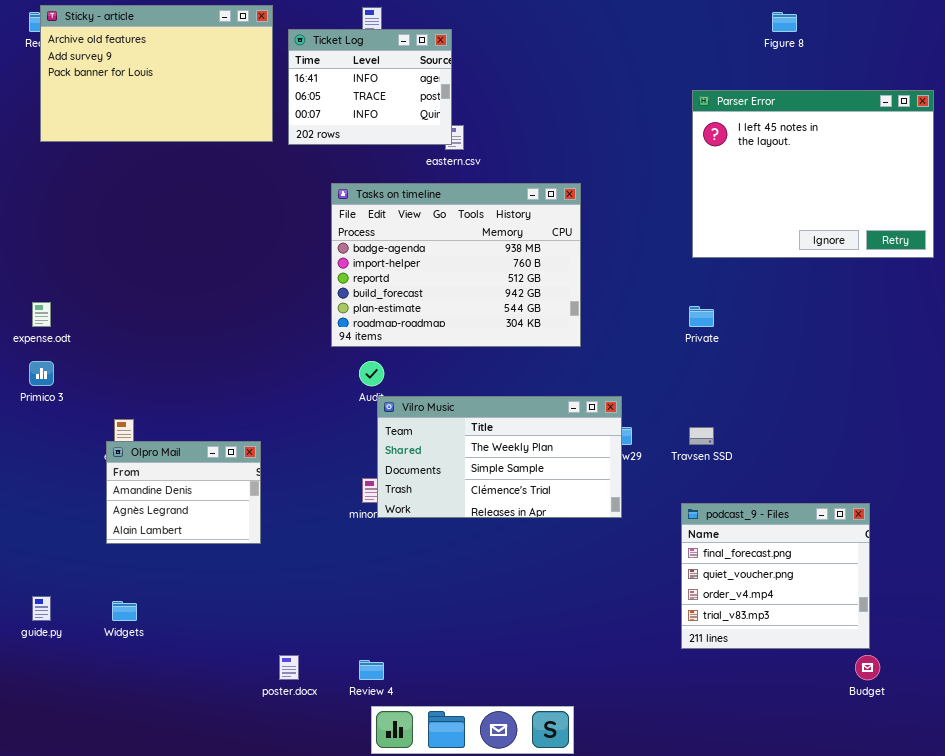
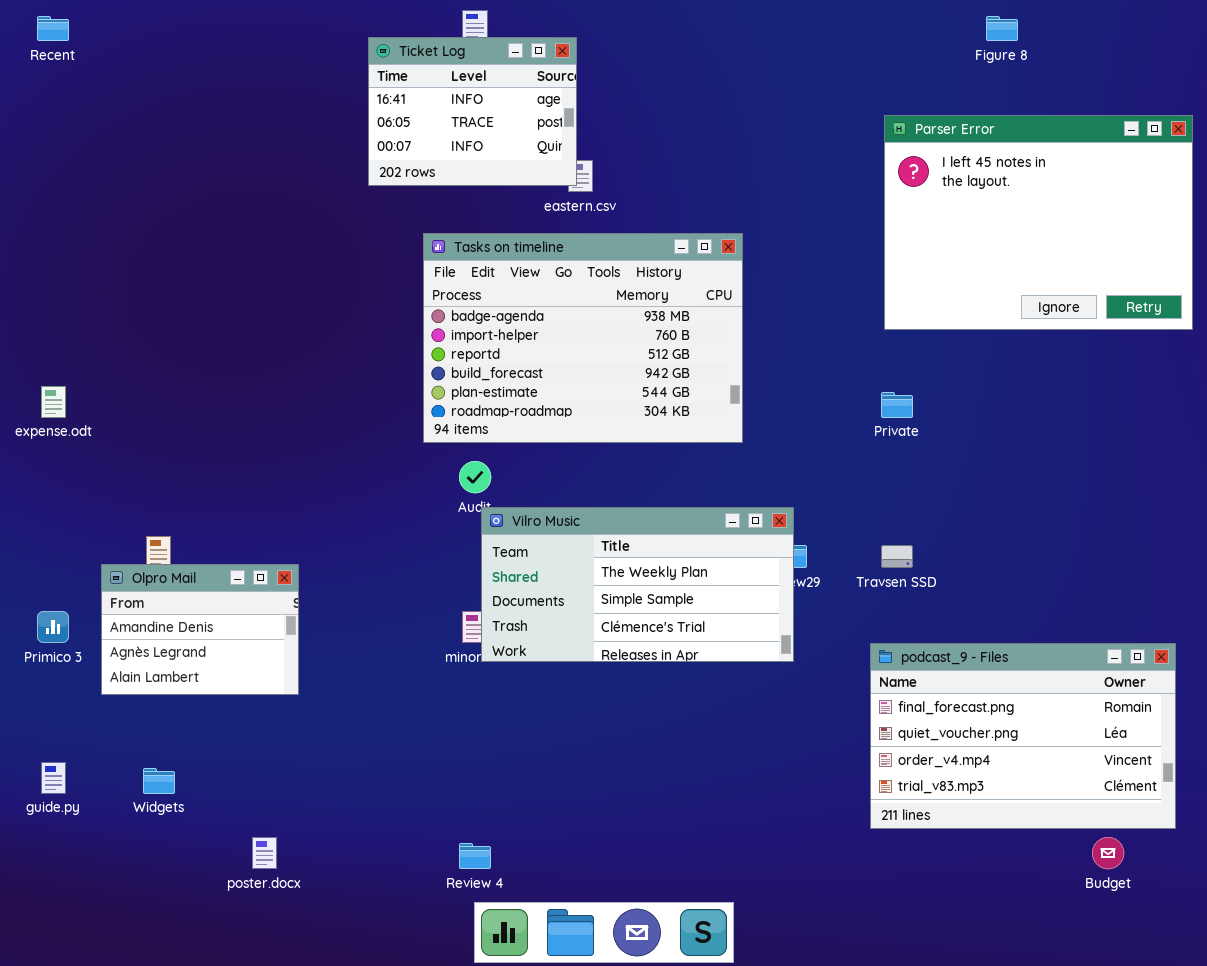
Sticky - article: [40,5,273,142] -> none, closed
Primico 3: [29,361,54,386] -> [37,611,69,643], moved
Olpro Mail: [106,441,261,544] -> [101,564,299,695], moved
podcast_9 - Files: [681,503,870,649] -> [870,643,1176,829], resized
poster.docx: [279,655,299,680] -> [252,837,277,869], moved

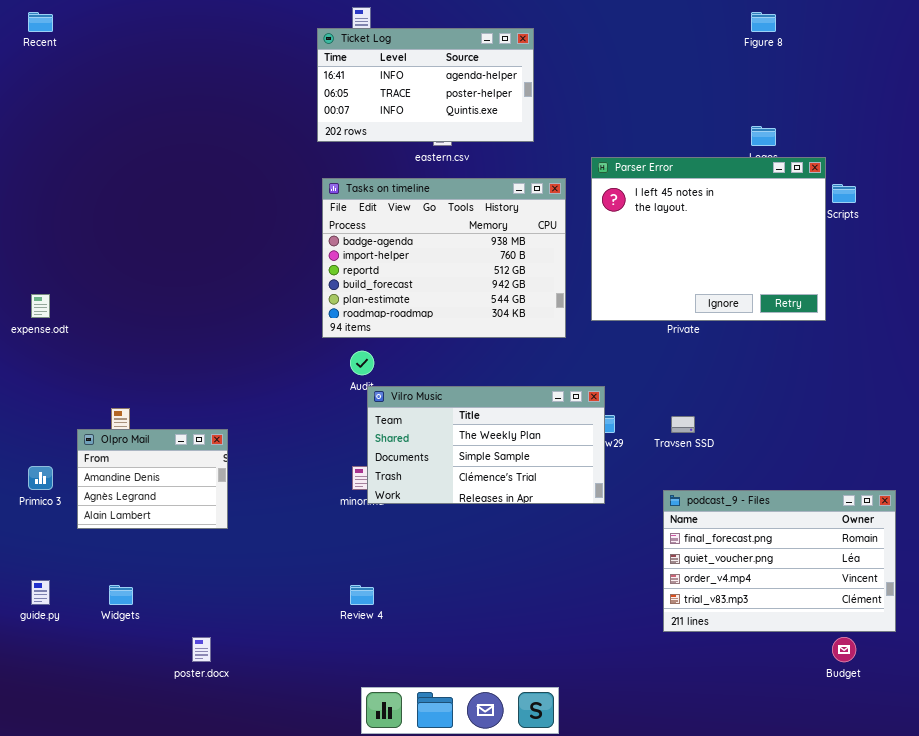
Ticket Log: [368,37,577,186] -> [317,28,534,142], moved, resized
Parser Error: [884,115,1193,330] -> [591,157,826,321], moved
Review 4: [459,843,491,869] -> [350,585,374,605], moved

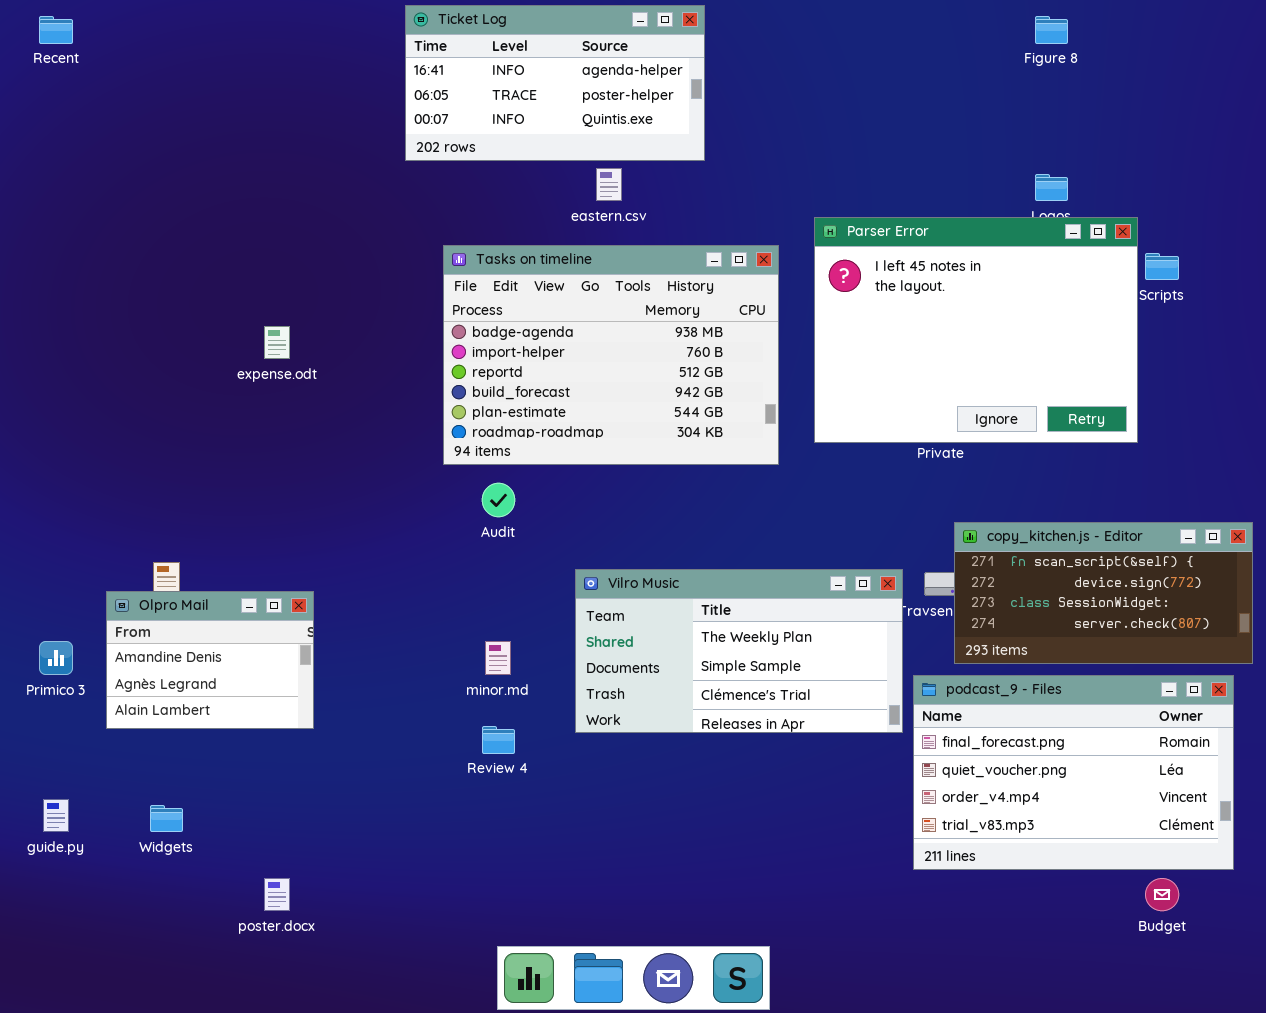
Ticket Log: [317,28,534,142] -> [405,5,705,161], moved
expense.odt: [31,294,50,318] -> [264,326,290,359], moved
copy_kitchen.js - Editor: none -> [954,522,1253,664], opened
Vilro Music: [367,386,605,504] -> [575,569,903,733], moved
Review 4: [350,585,374,605] -> [482,726,515,754], moved

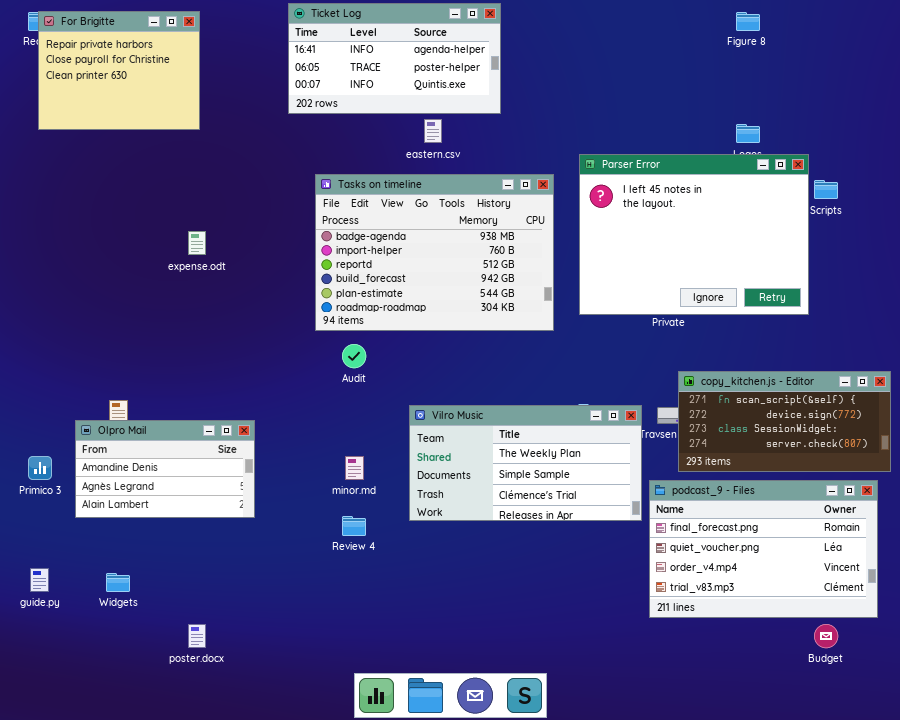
For Brigitte: none -> [38,11,200,130], opened
Olpro Mail: [106,591,314,729] -> [75,420,255,518], resized

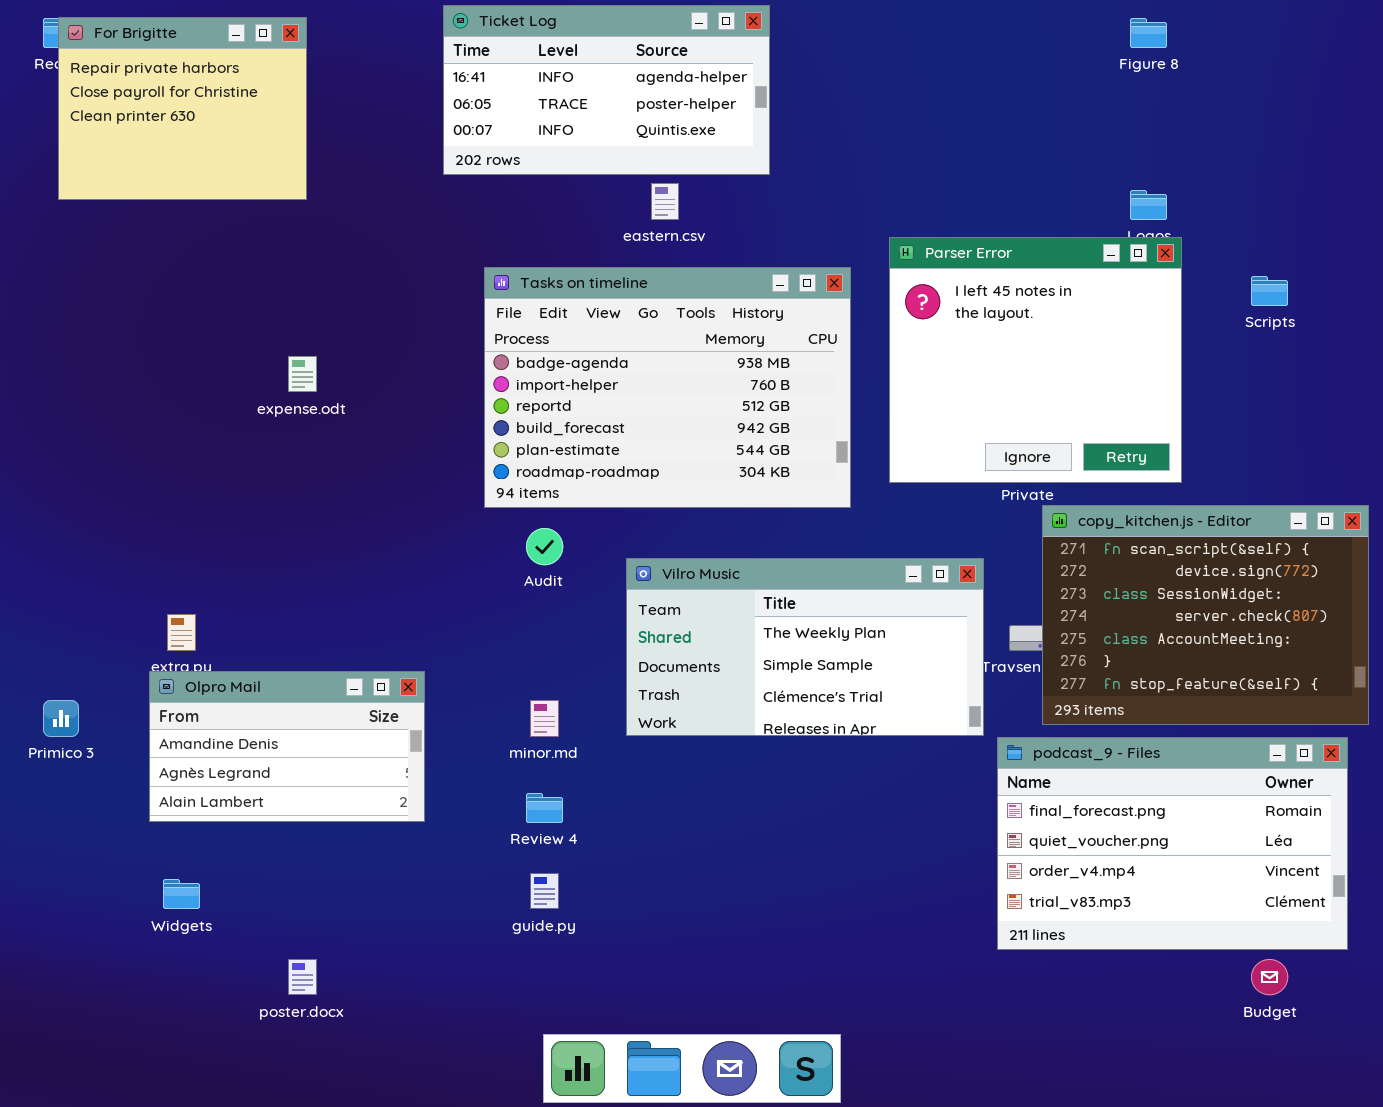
Parser Error: [579,154,809,315] -> [889,237,1182,483], resized
copy_kitchen.js - Editor: [678,371,891,472] -> [1042,505,1369,725], resized
Vilro Music: [409,405,642,521] -> [626,558,984,736], moved
Olpro Mail: [75,420,255,518] -> [149,671,425,822], moved
guide.py: [30,568,49,592] -> [530,873,559,909], moved

